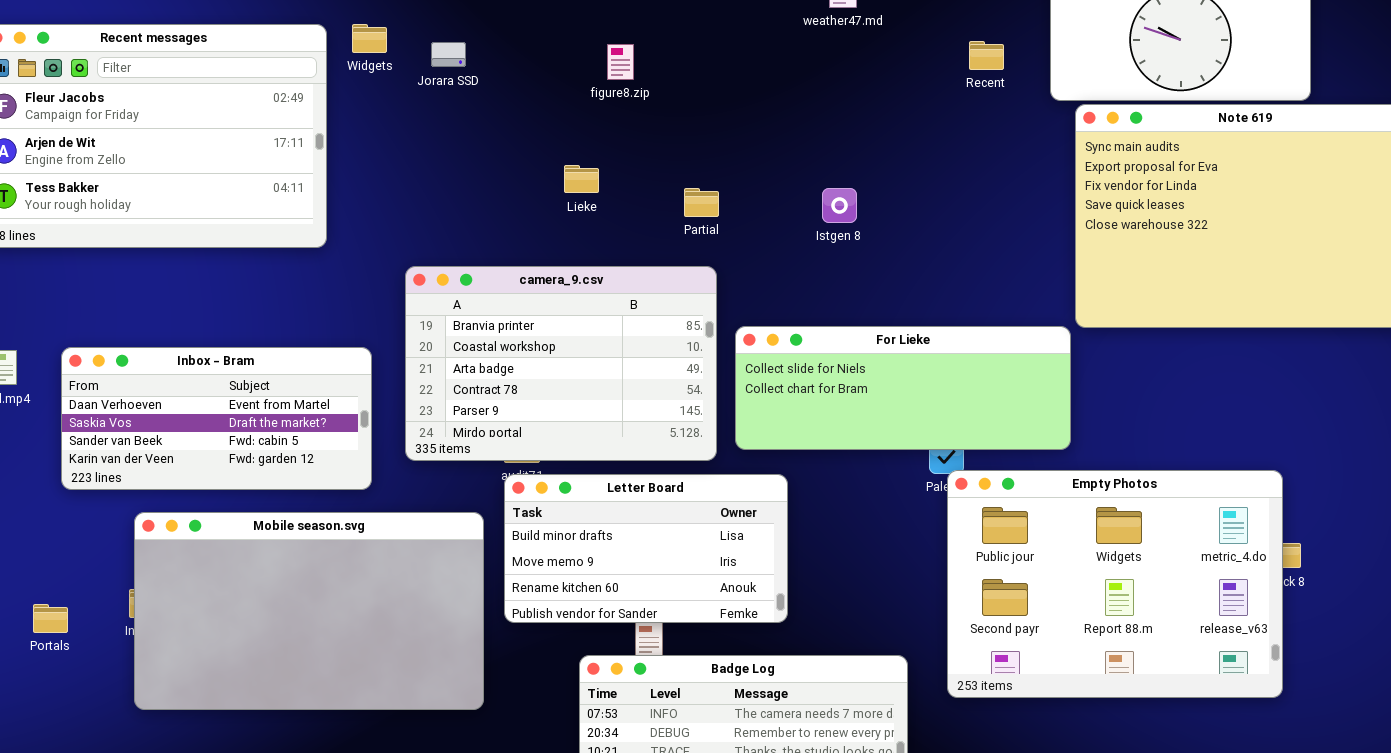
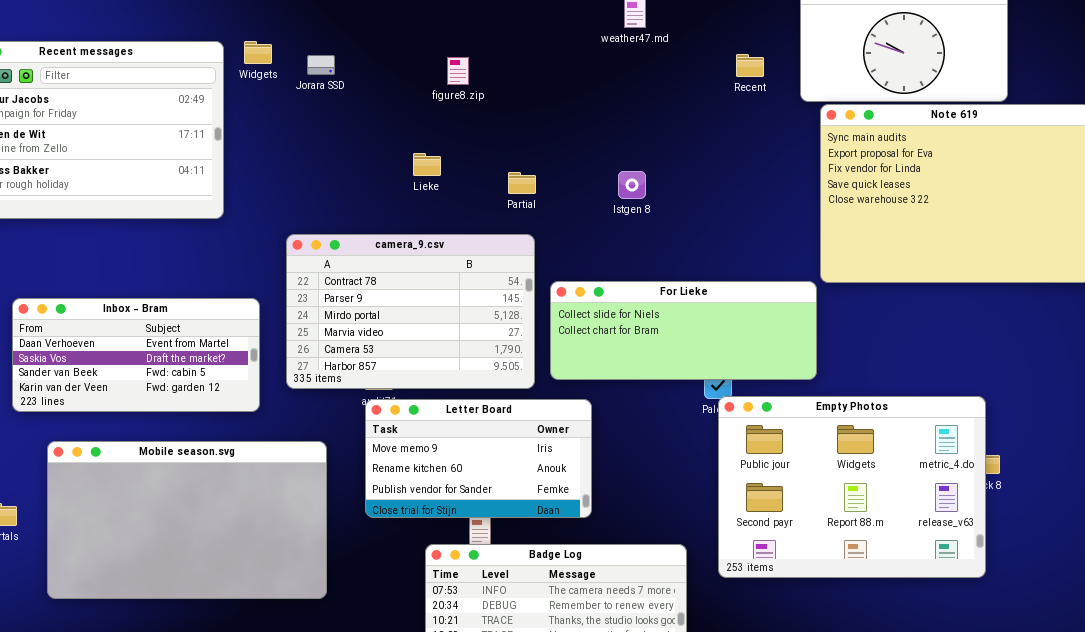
camera_9.csv: [405,266,717,461] -> [286,234,535,389], scrolled down 3 rows
Letter Board: [504,474,788,623] -> [365,399,592,518], scrolled down 1 row
Mobile season.svg: [134,512,484,710] -> [47,441,327,599], moved

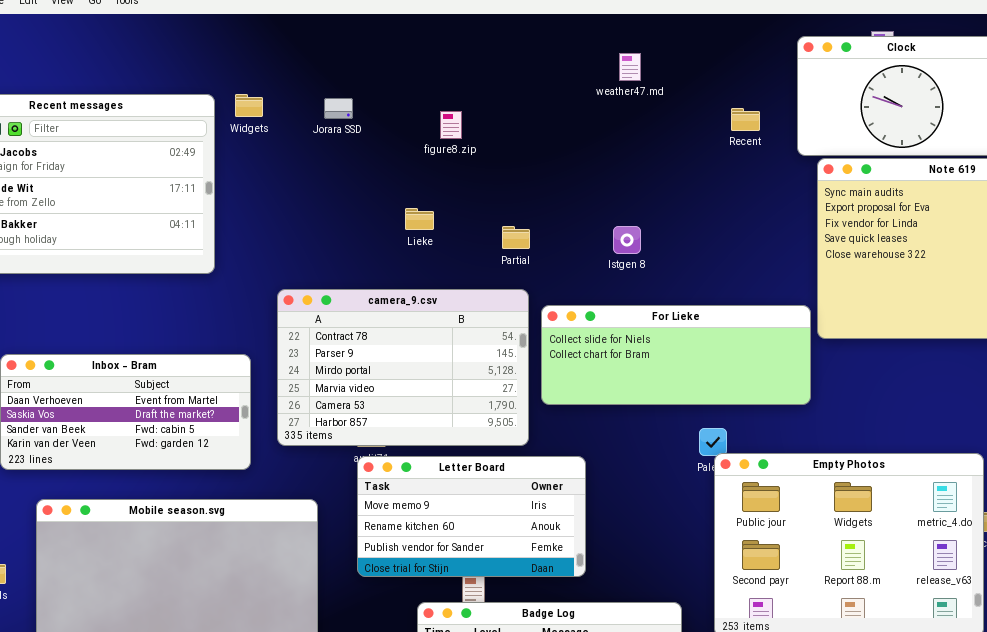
Jorara SSD: [307,55,335,75] -> [324,98,353,119], moved
For Lieke: [550,281,817,380] -> [541,305,811,405], moved

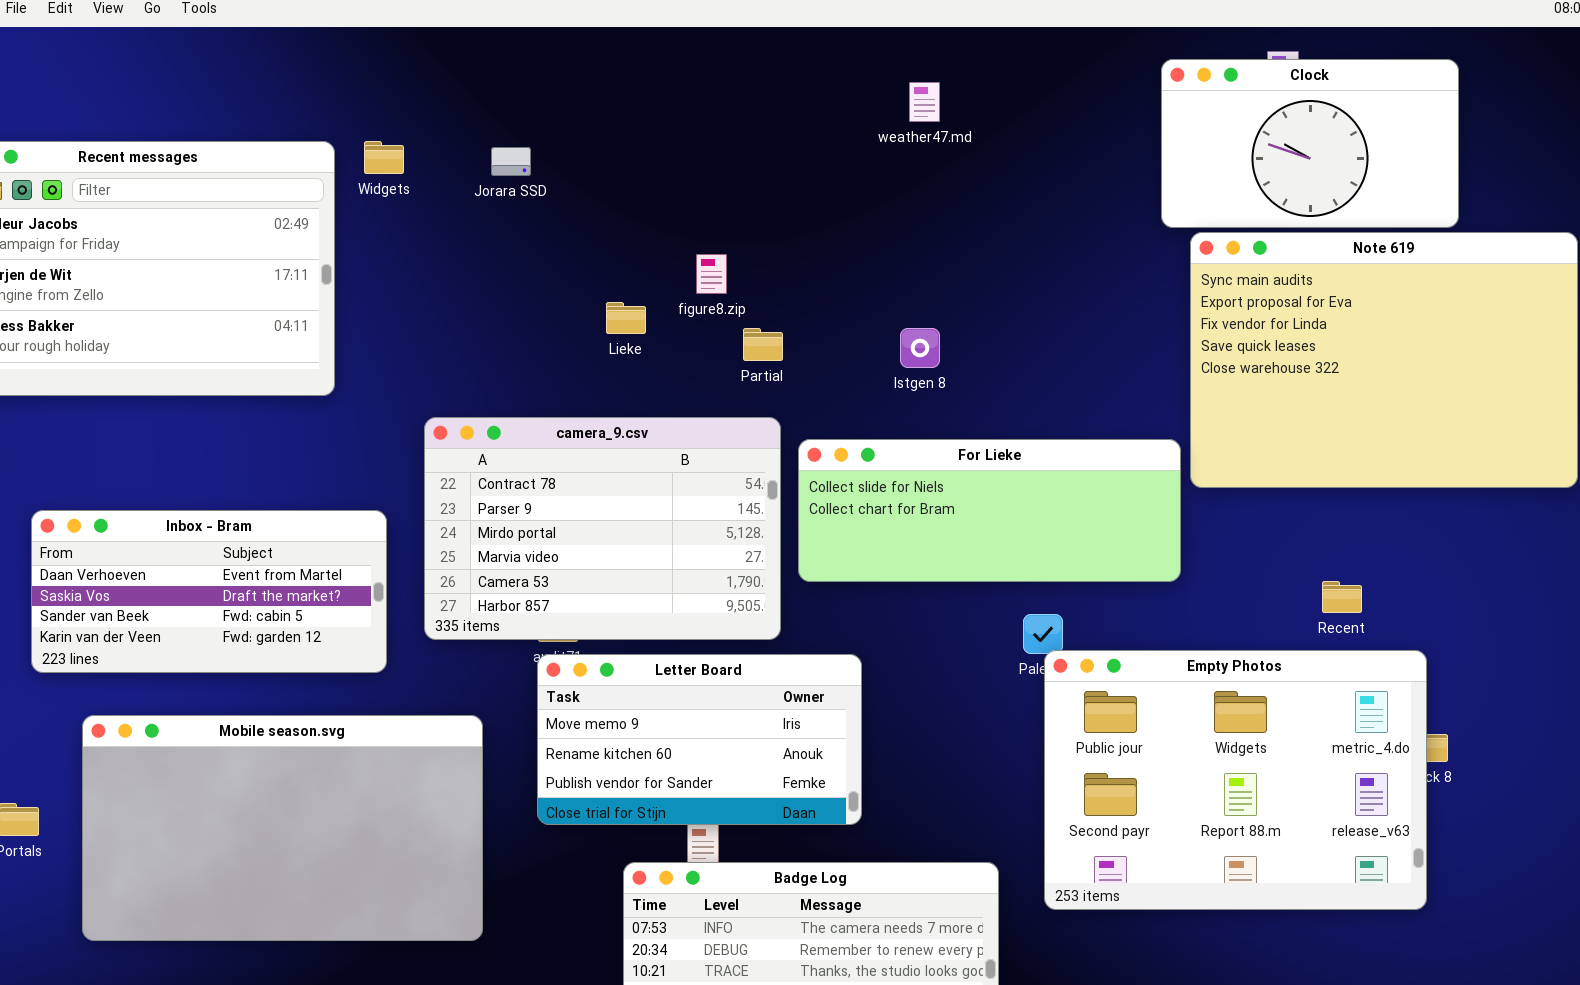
Recent: [731,108,760,131] -> [1322,581,1362,613], moved
figure8.zip: [440,111,462,139] -> [696,254,727,294], moved

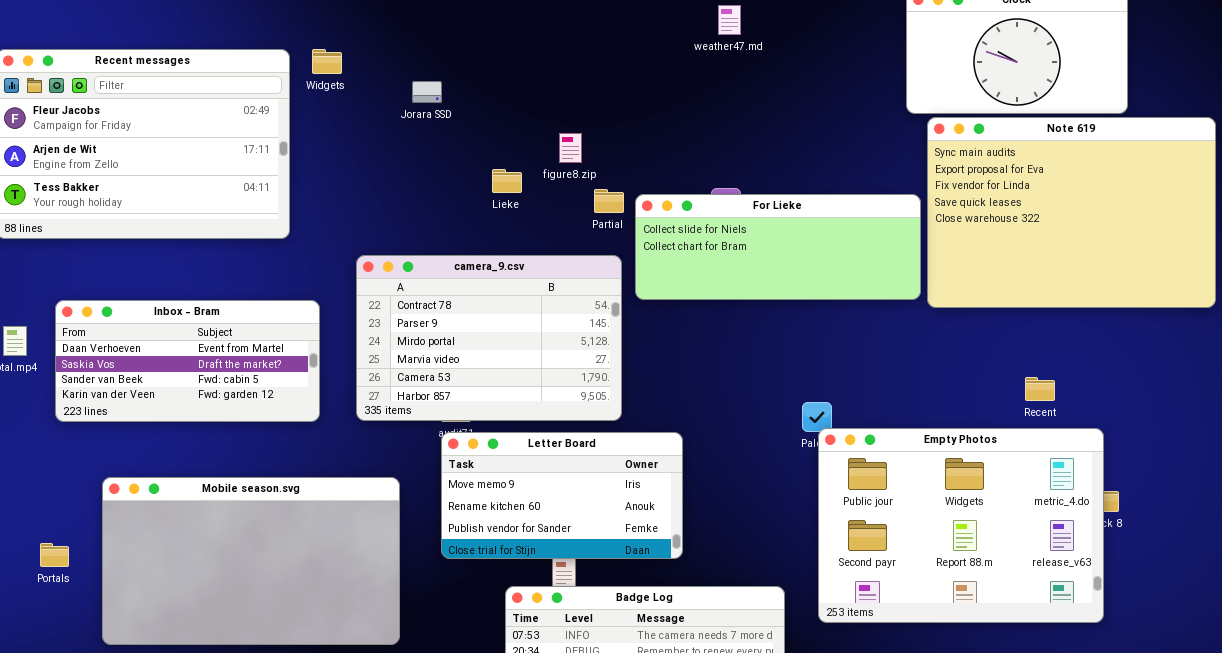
Jorara SSD: [491,147,531,176] -> [412,81,442,103], moved
For Lieke: [798,439,1181,582] -> [635,194,921,300], moved
Inbox - Bram: [31,510,387,673] -> [55,300,320,422], moved

